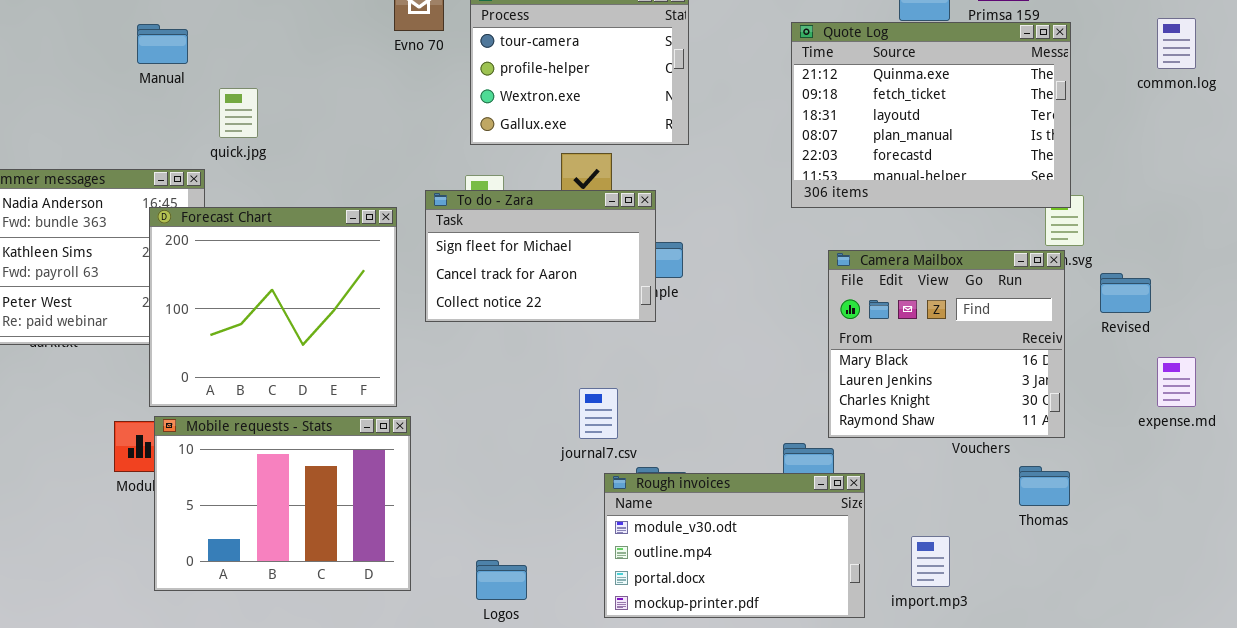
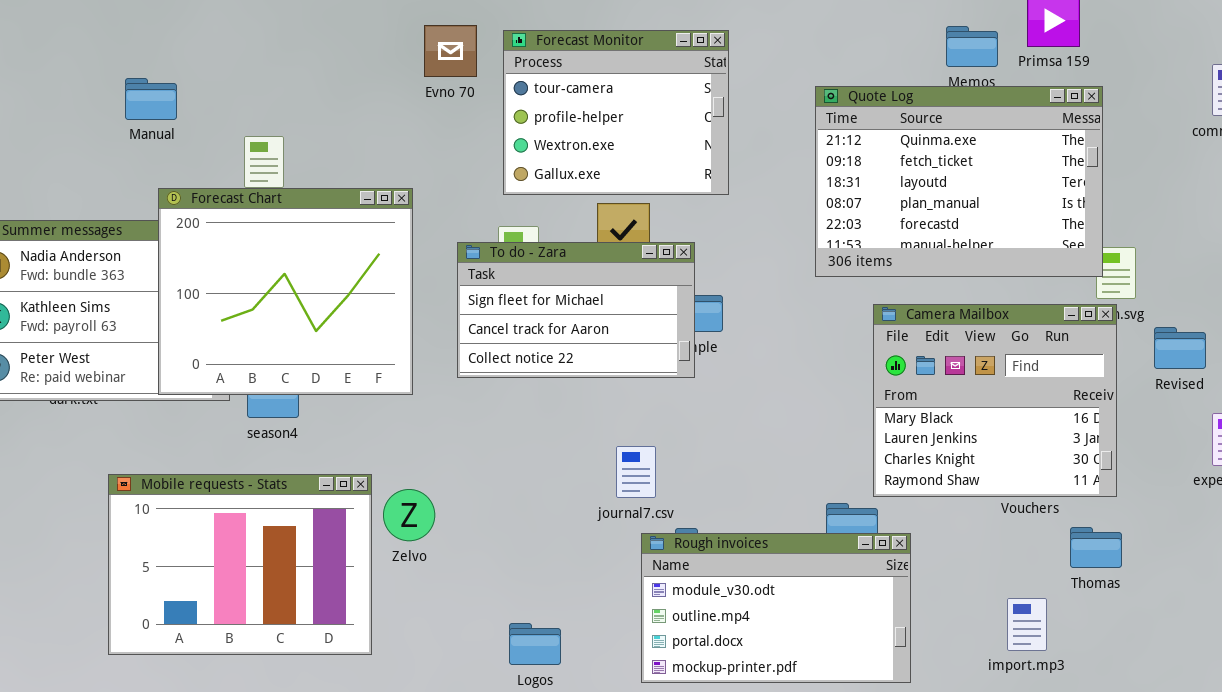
Quote Log: [791,22,1071,208] -> [815,86,1103,277], moved
Manual: [137,24,188,64] -> [125,78,177,120], moved
Forecast Chart: [149,207,397,407] -> [158,188,413,395], moved
Mobile requests - Stats: [154,416,411,591] -> [108,474,372,655], moved
import.mp3: [911,536,950,587] -> [1007,598,1047,651], moved

